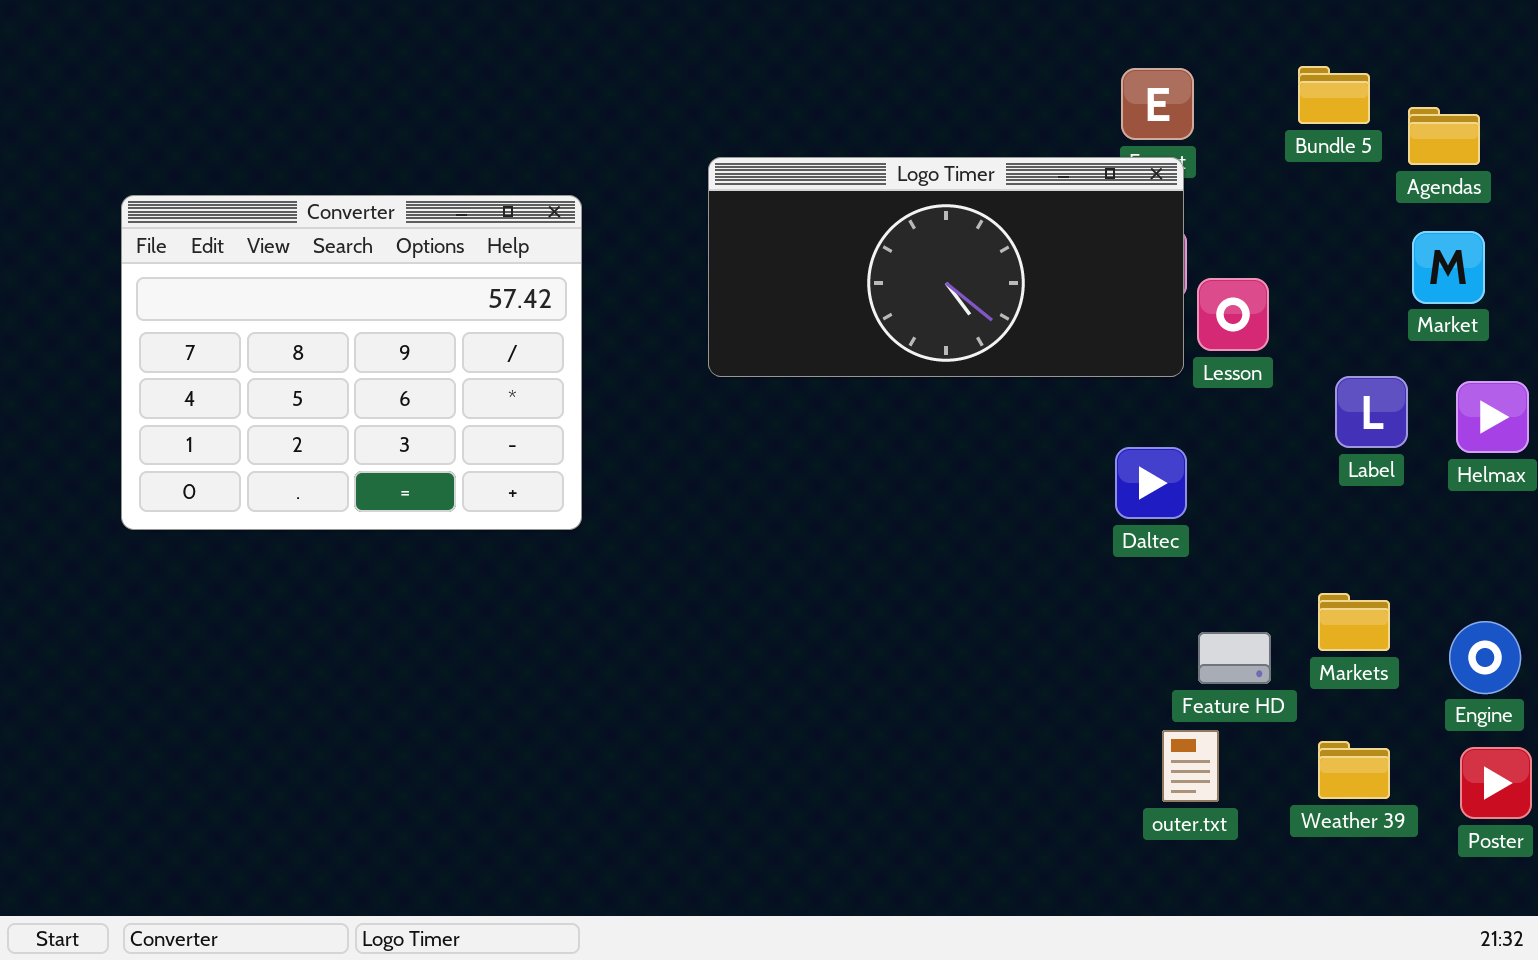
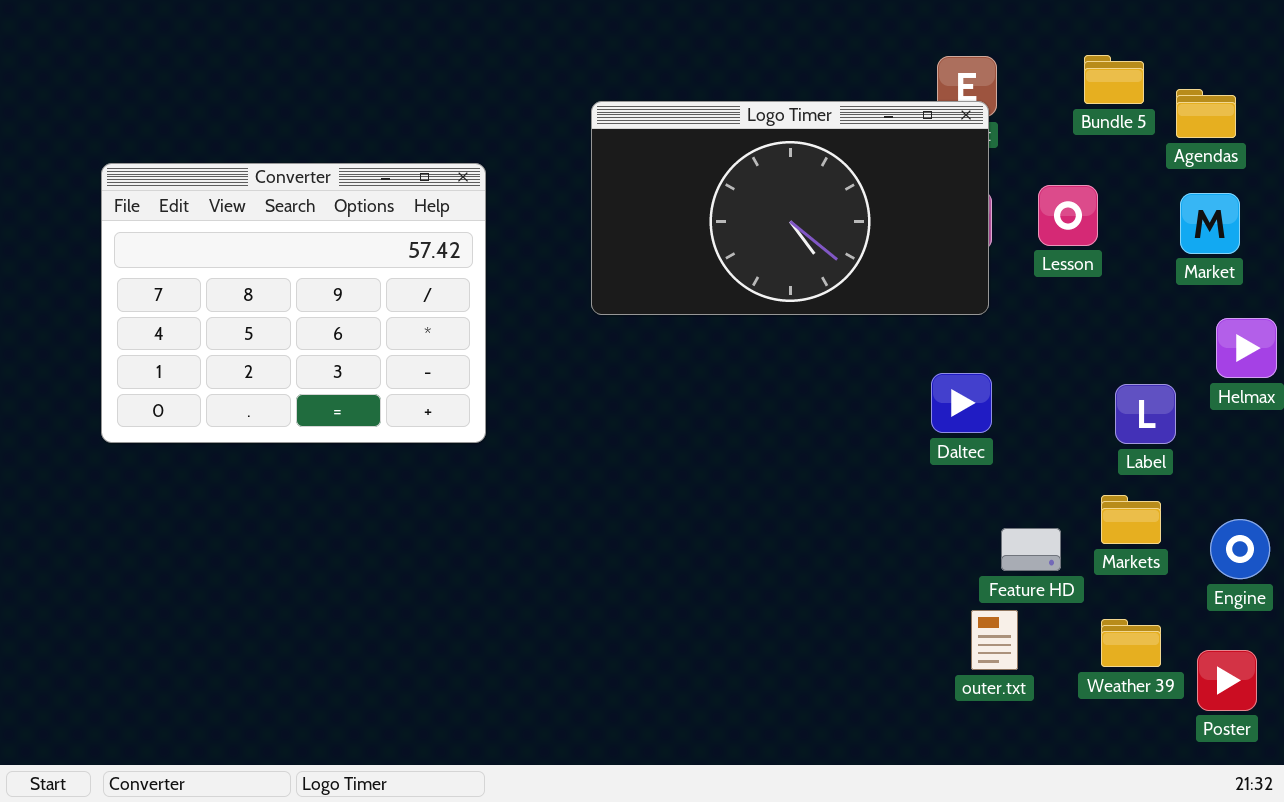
Logo Timer: [708,157,1184,377] -> [591,101,989,315], resized
Lesson: [1197,278,1269,351] -> [1038,185,1098,246], moved
Label: [1335,376,1408,448] -> [1115,384,1176,444], moved
Poster: [1460,747,1532,819] -> [1197,650,1257,711], moved

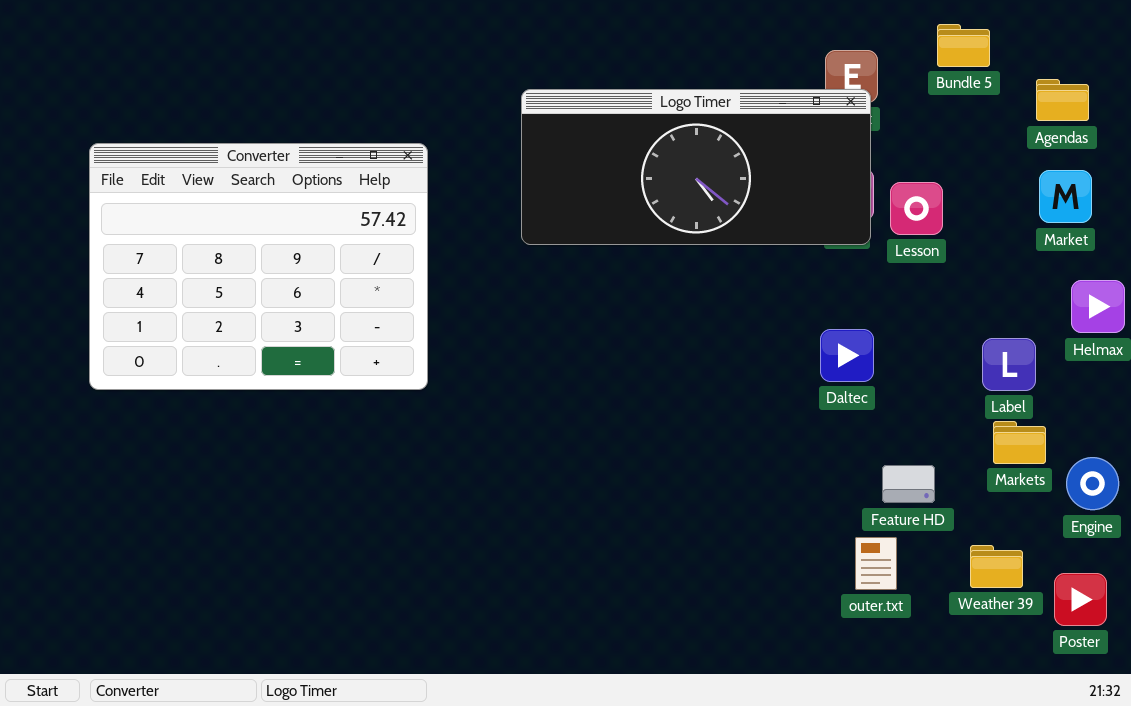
Bundle 5: [1084,55,1144,104] -> [937,24,990,67], moved
Logo Timer: [591,101,989,315] -> [521,89,871,245], resized
Lesson: [1038,185,1098,246] -> [890,182,943,235], moved
Markets: [1101,495,1161,544] -> [993,421,1046,464], moved

